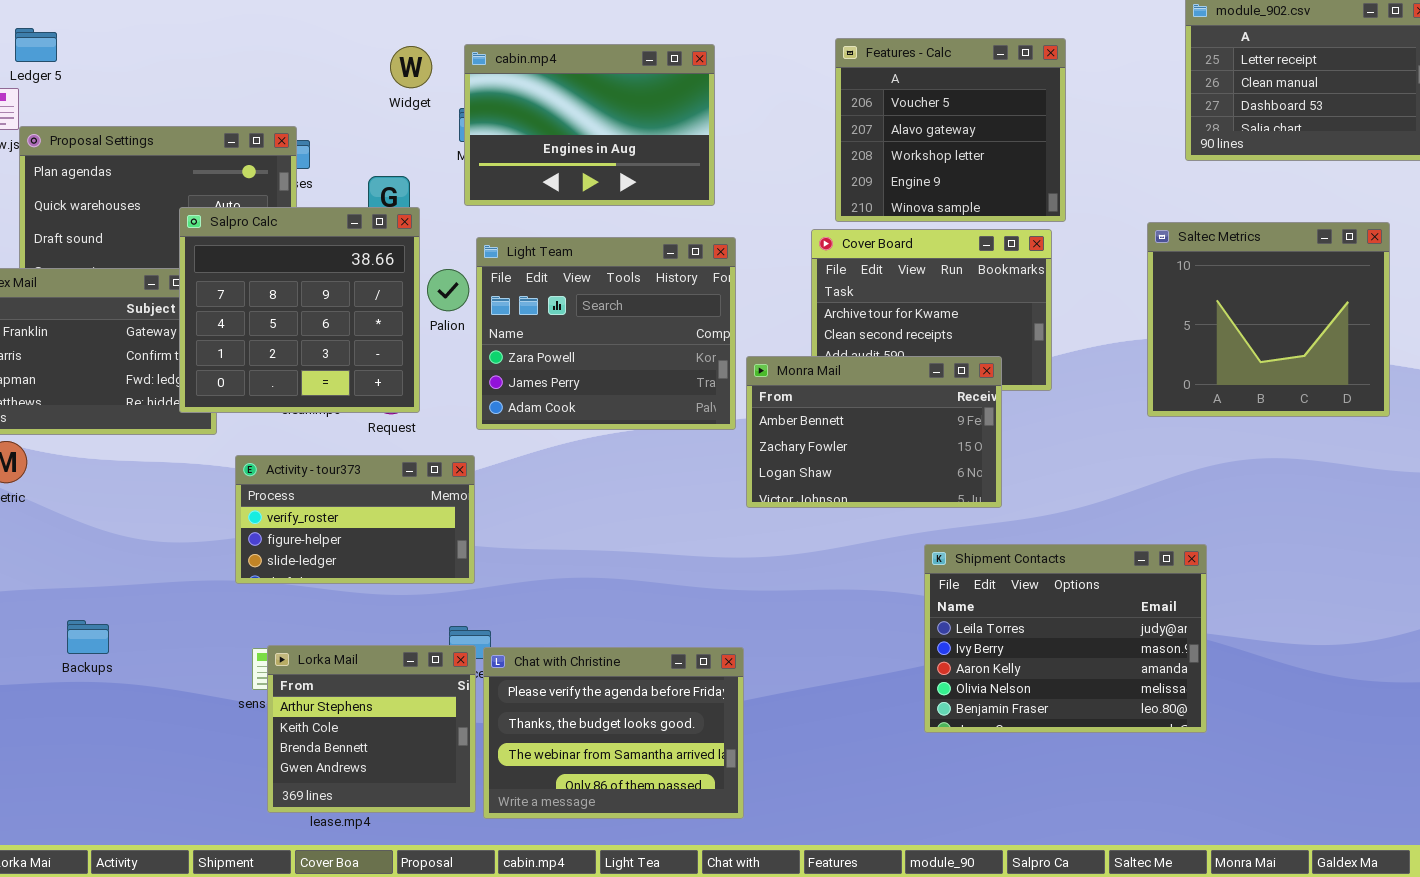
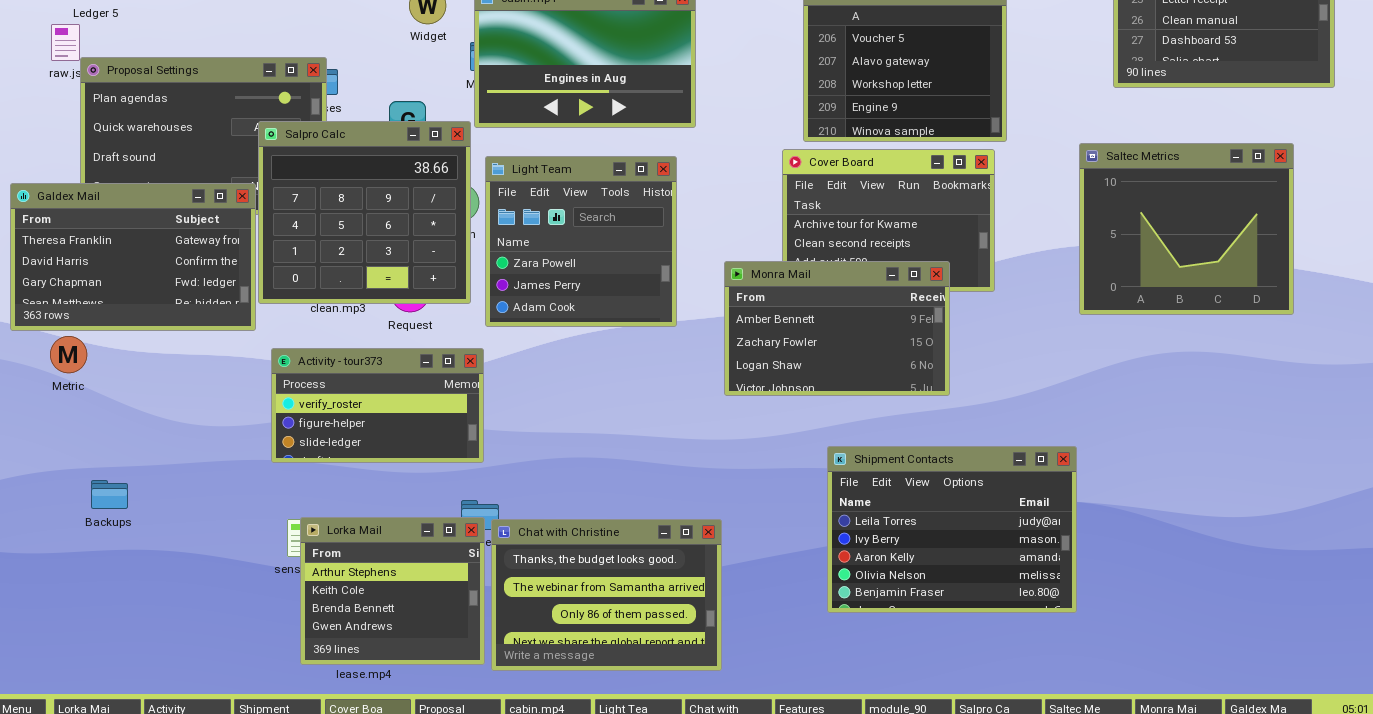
Salpro Calc: [179,207,420,413] -> [258,121,471,304], moved
Light Team: [476,237,736,430] -> [485,156,677,327], resized
Shipment Contacts: [924,544,1207,733] -> [827,446,1077,613], moved
Backups: [67,620,109,654] -> [91,480,128,509], moved
Chat with Christine: [483,647,744,819] -> [491,519,722,671], scrolled down 1 row

